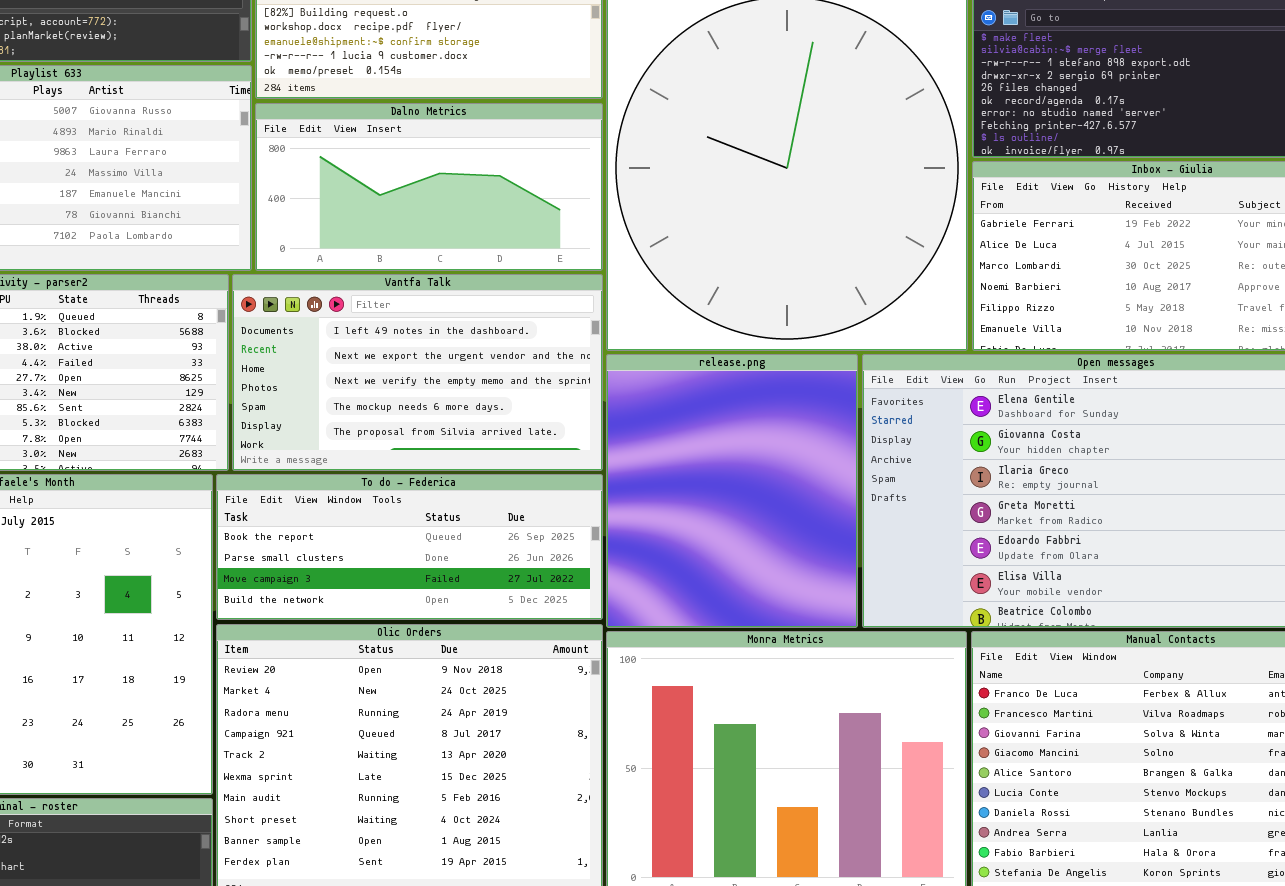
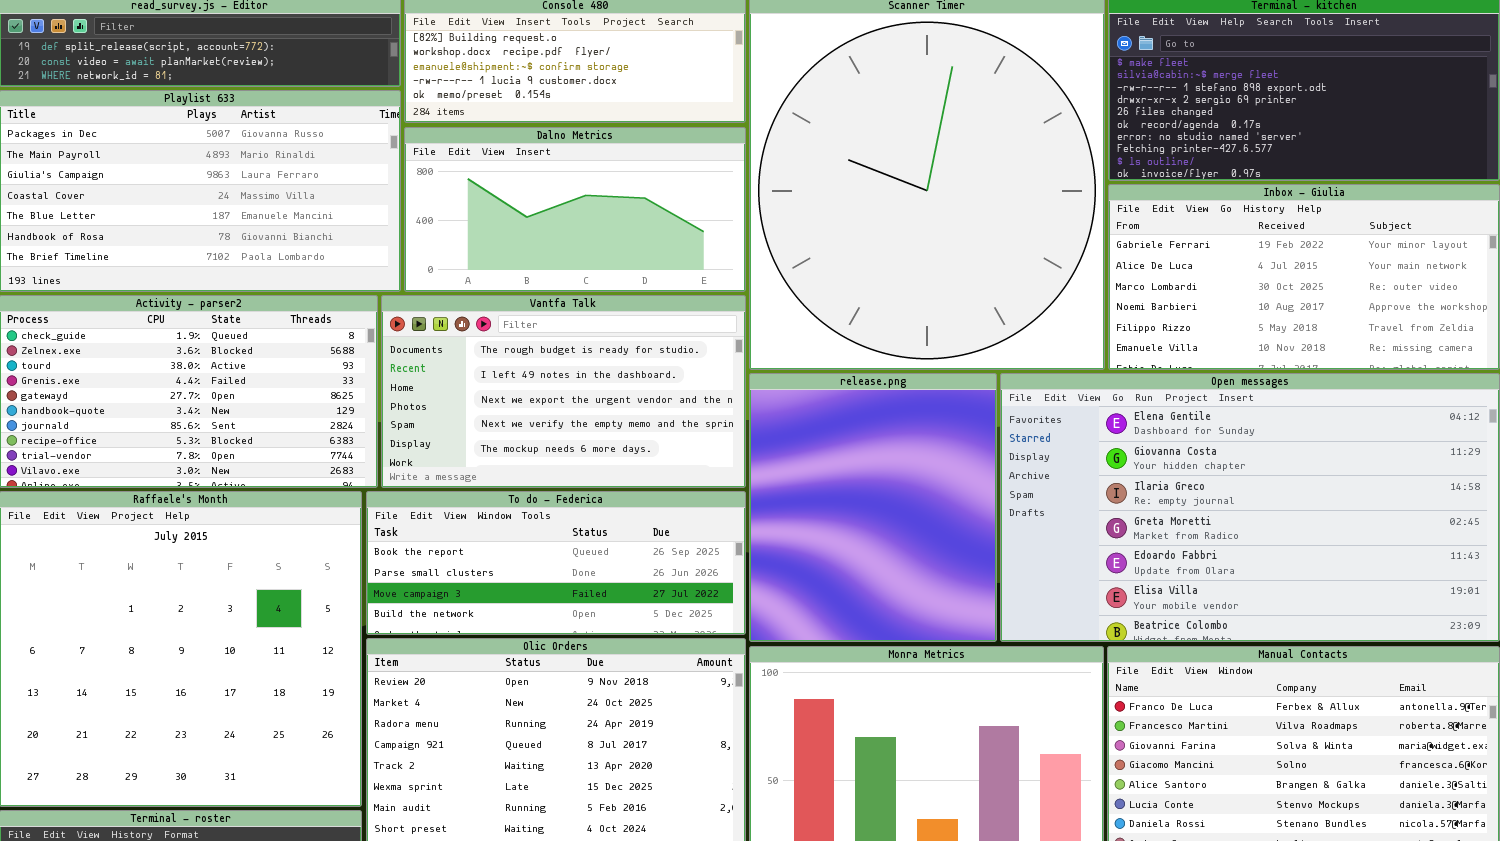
Vantfa Talk: [232,274,603,471] -> [381,295,746,488], scrolled up 1 row

